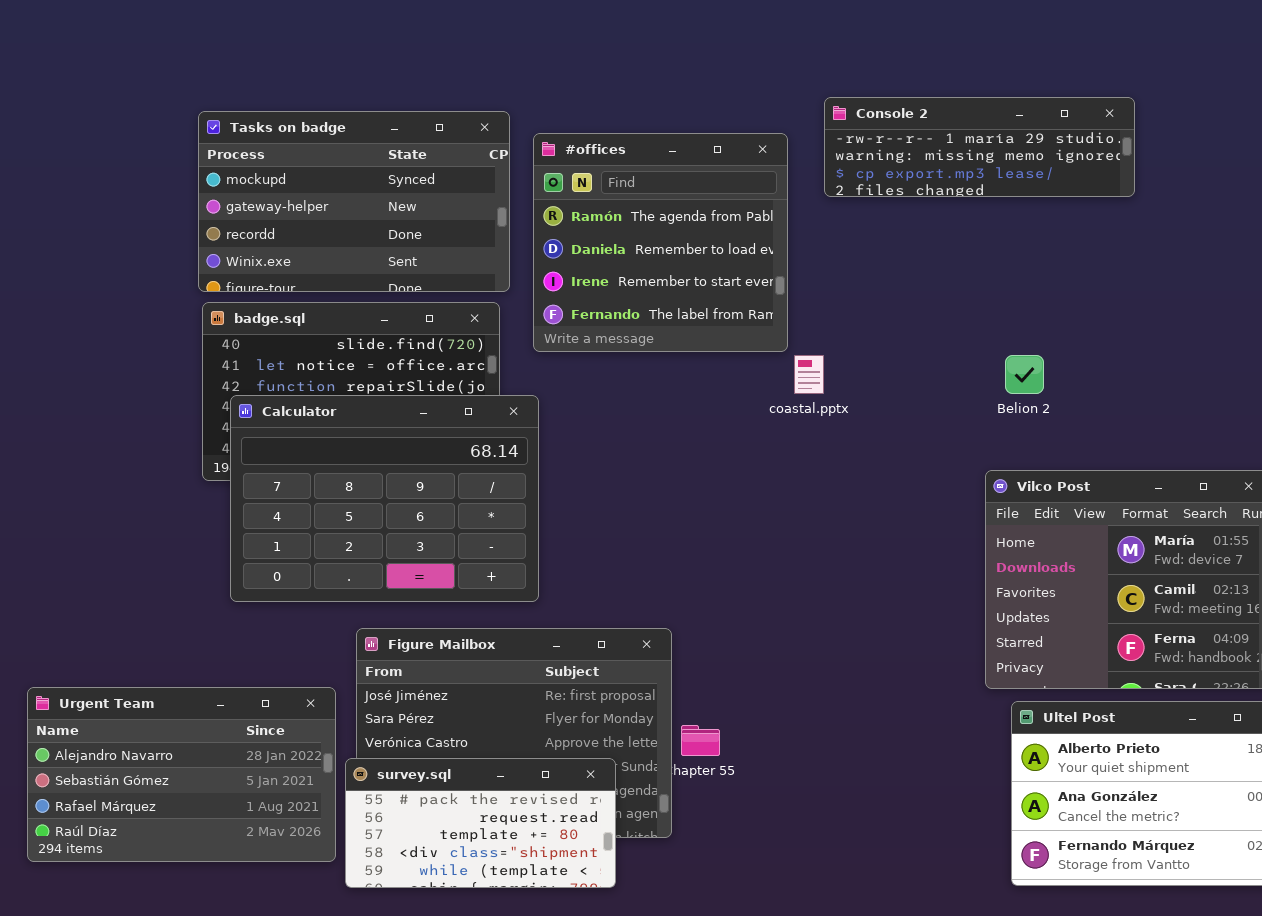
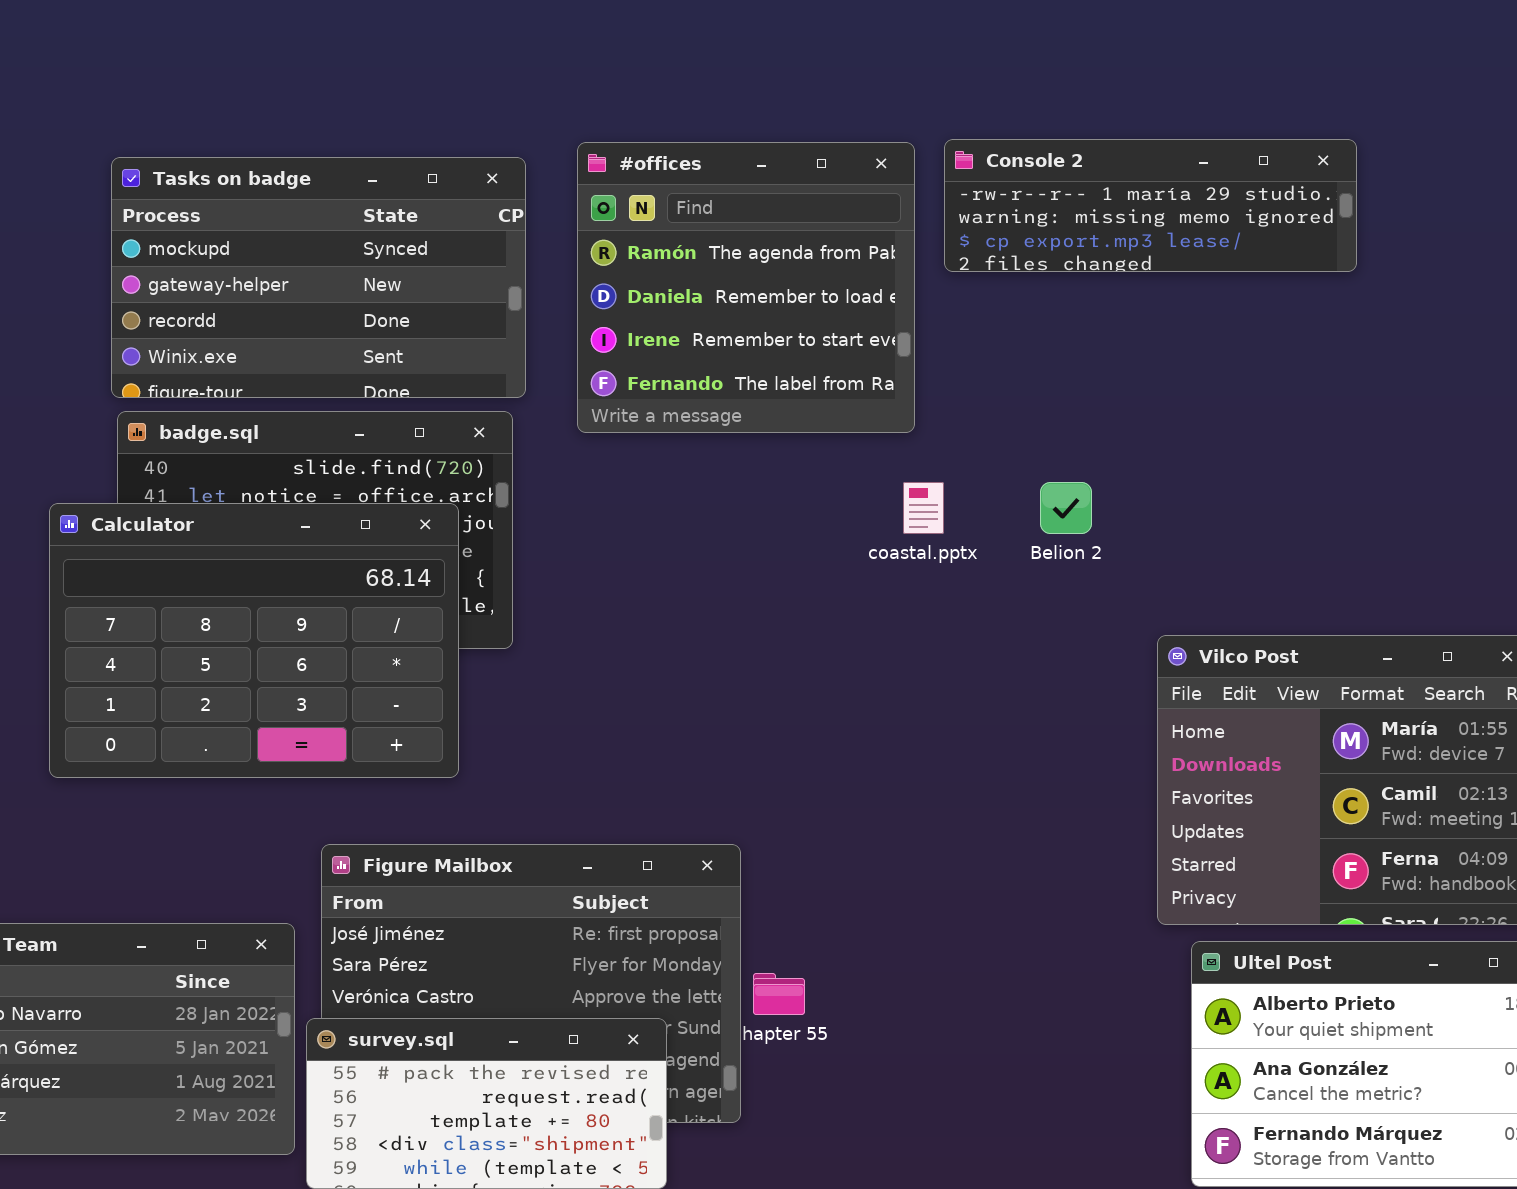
#offices: [533,133,788,352] -> [577,142,915,433], moved
Belion 2: [1005,355,1044,394] -> [1040,482,1092,534], moved
Calculator: [230,395,539,602] -> [49,503,459,778], moved

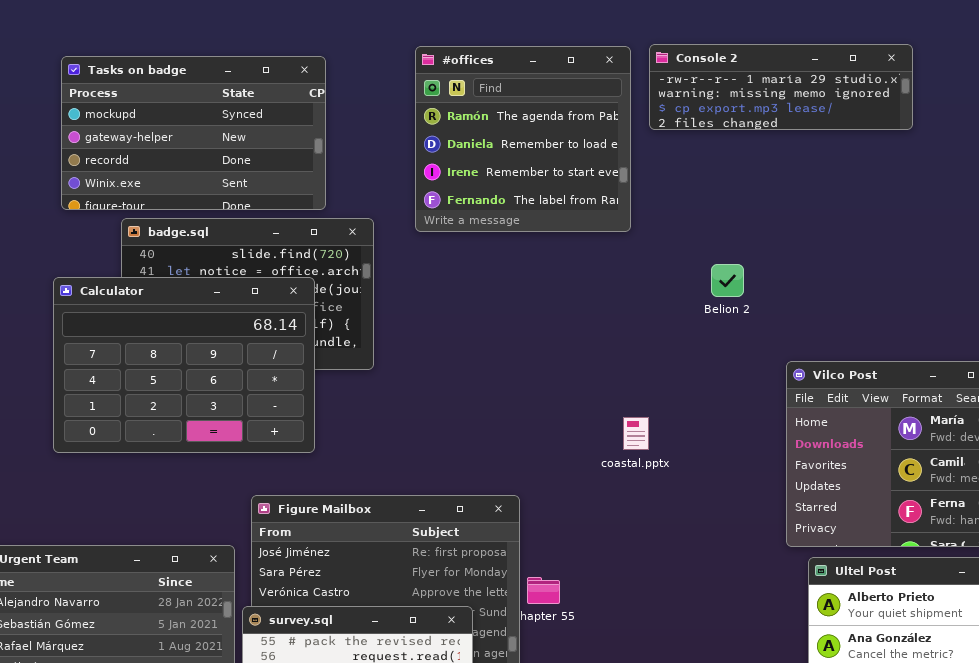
Tasks on badge: [111,157,526,398] -> [61,56,326,210], moved
coastal.pptx: [903,482,944,534] -> [623,417,649,450], moved
Calculator: [49,503,459,778] -> [53,277,315,453], moved

